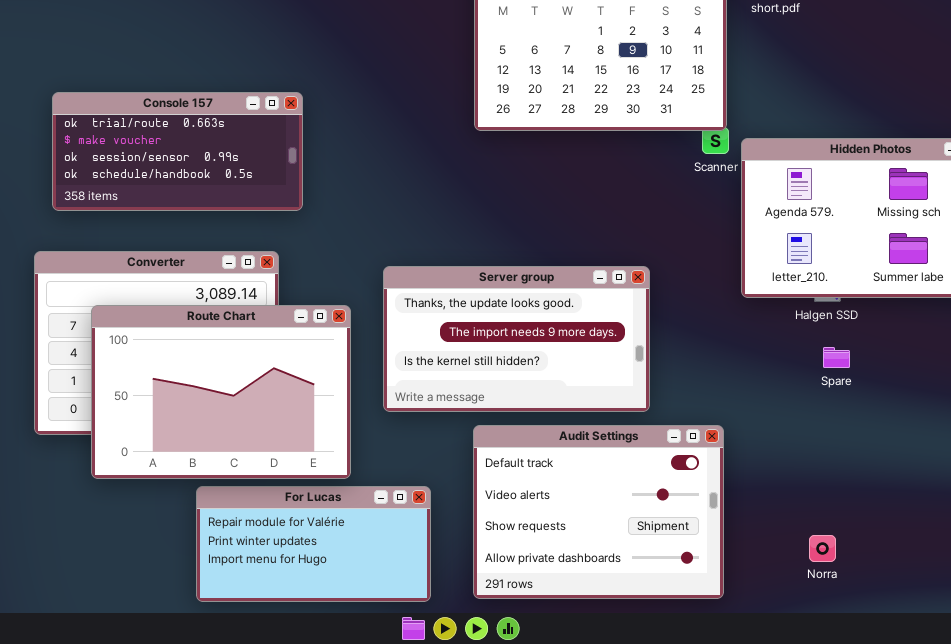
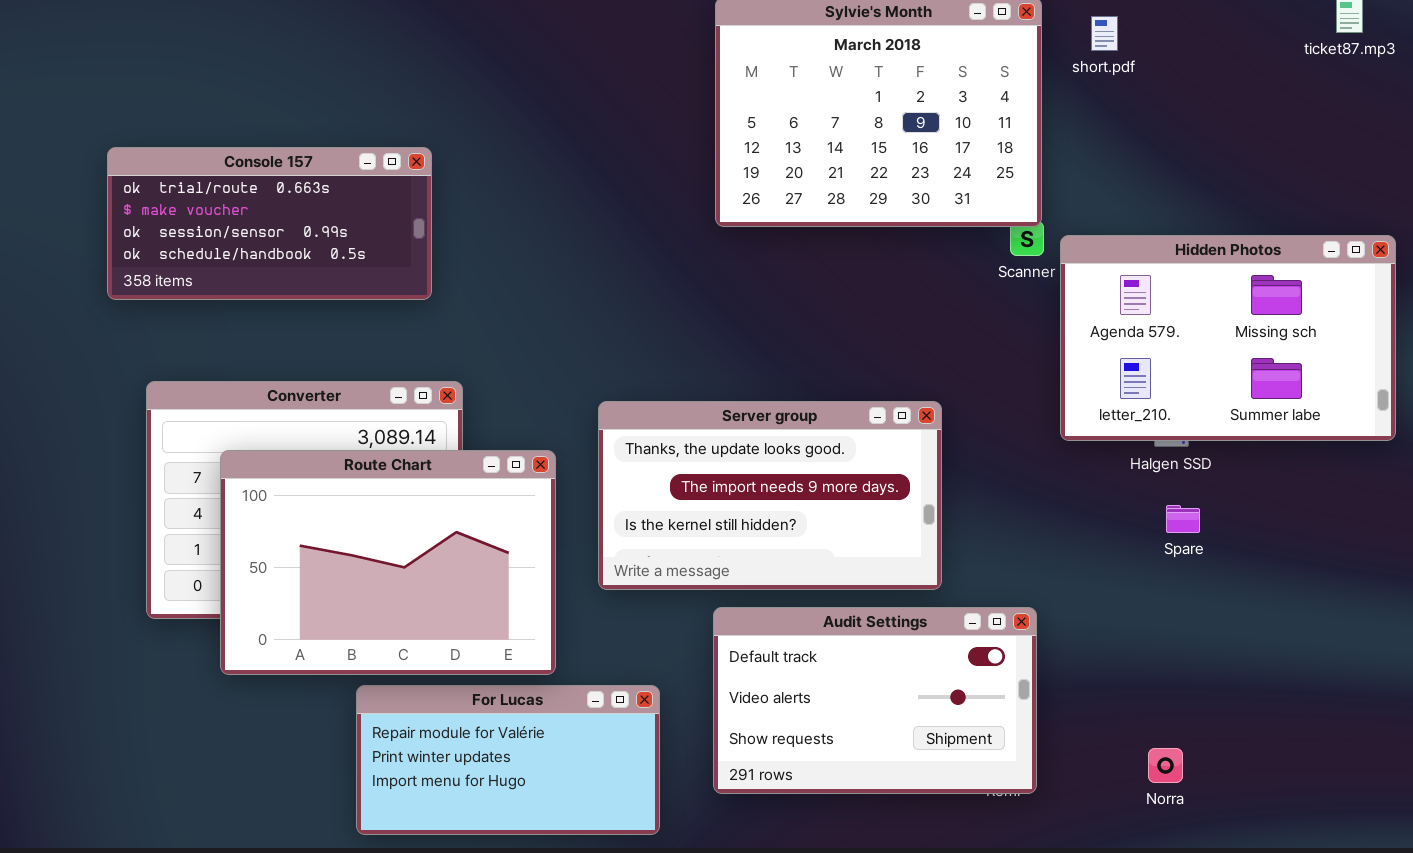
Console 157: [52,92,303,211] -> [107,147,432,300], moved
Audit Settings: [473,425,724,599] -> [713,607,1037,794], resized

